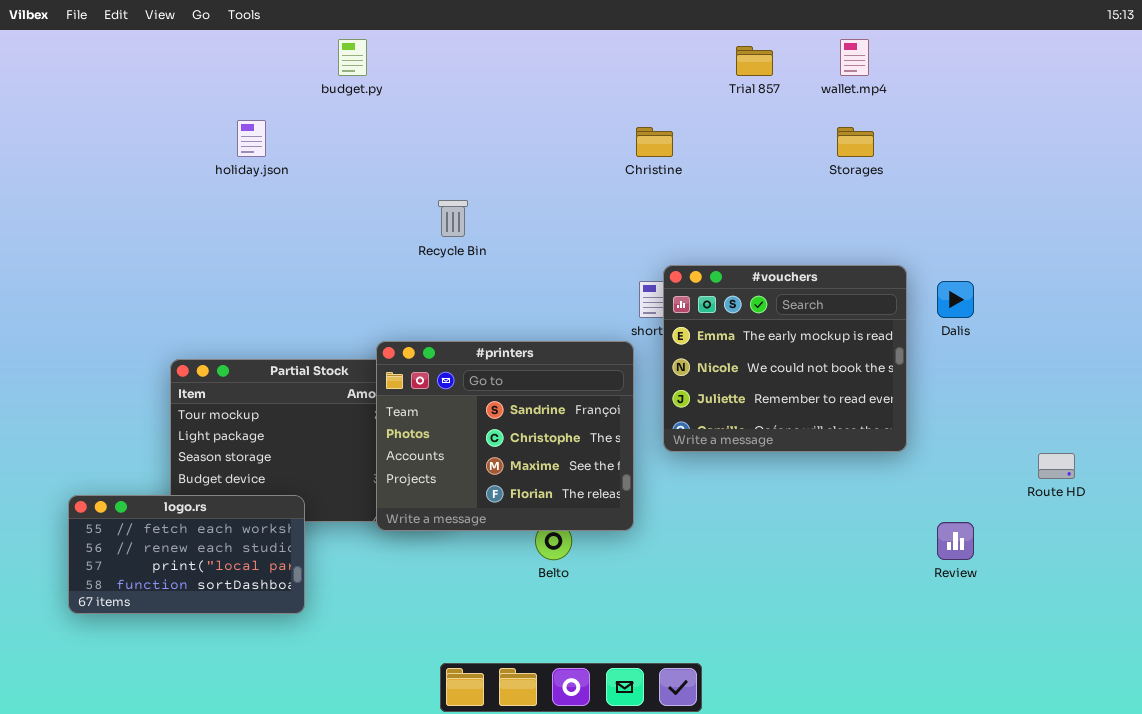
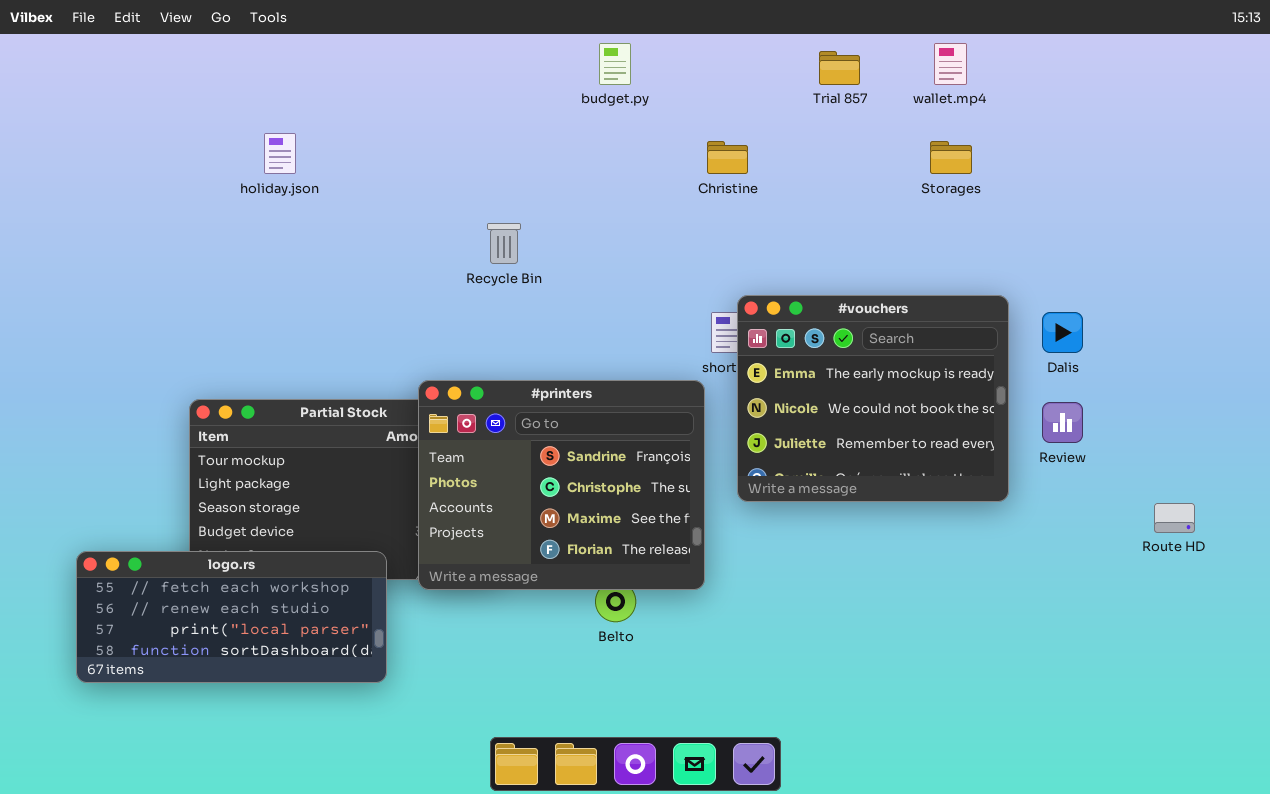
budget.py: [338,39,367,76] -> [599,43,631,85], moved
logo.rs: [68,495,305,614] -> [76,551,387,683], resized
Review: [937,522,974,560] -> [1042,402,1083,443], moved

